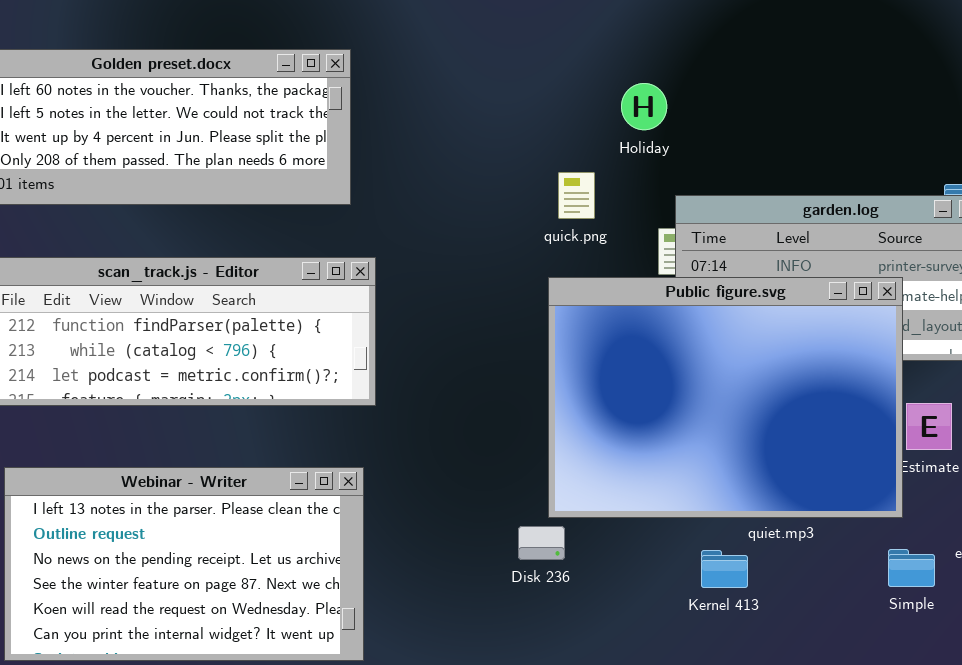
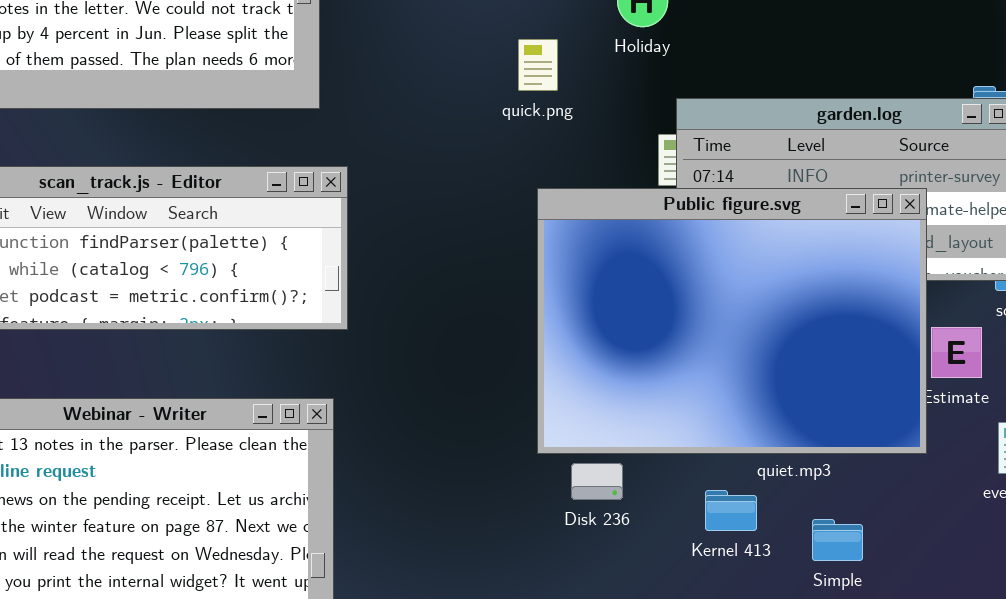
quick.png: [558,172,595,219] -> [518,39,558,91], moved
Disk 236: [518,526,565,560] -> [571,463,623,500], moved
Simple: [888,549,935,587] -> [812,519,863,561], moved

